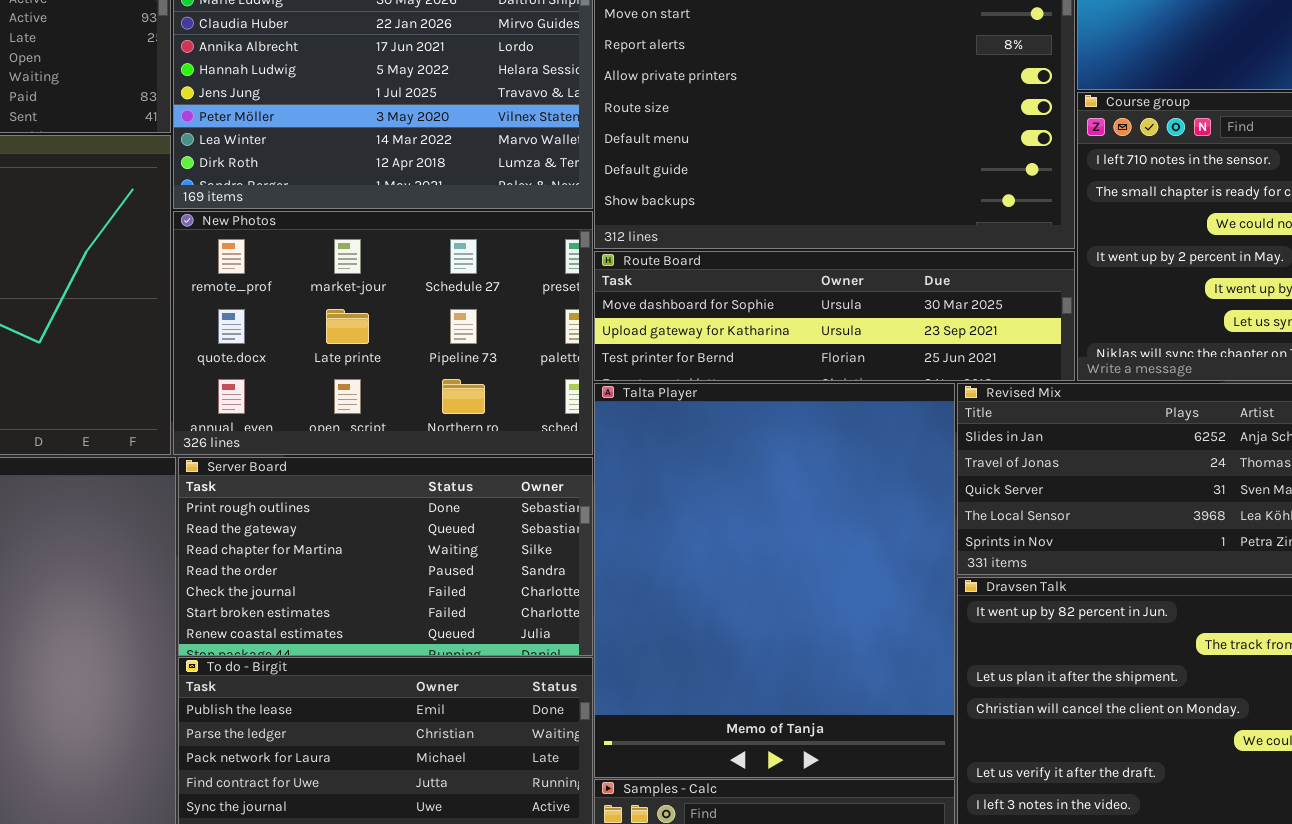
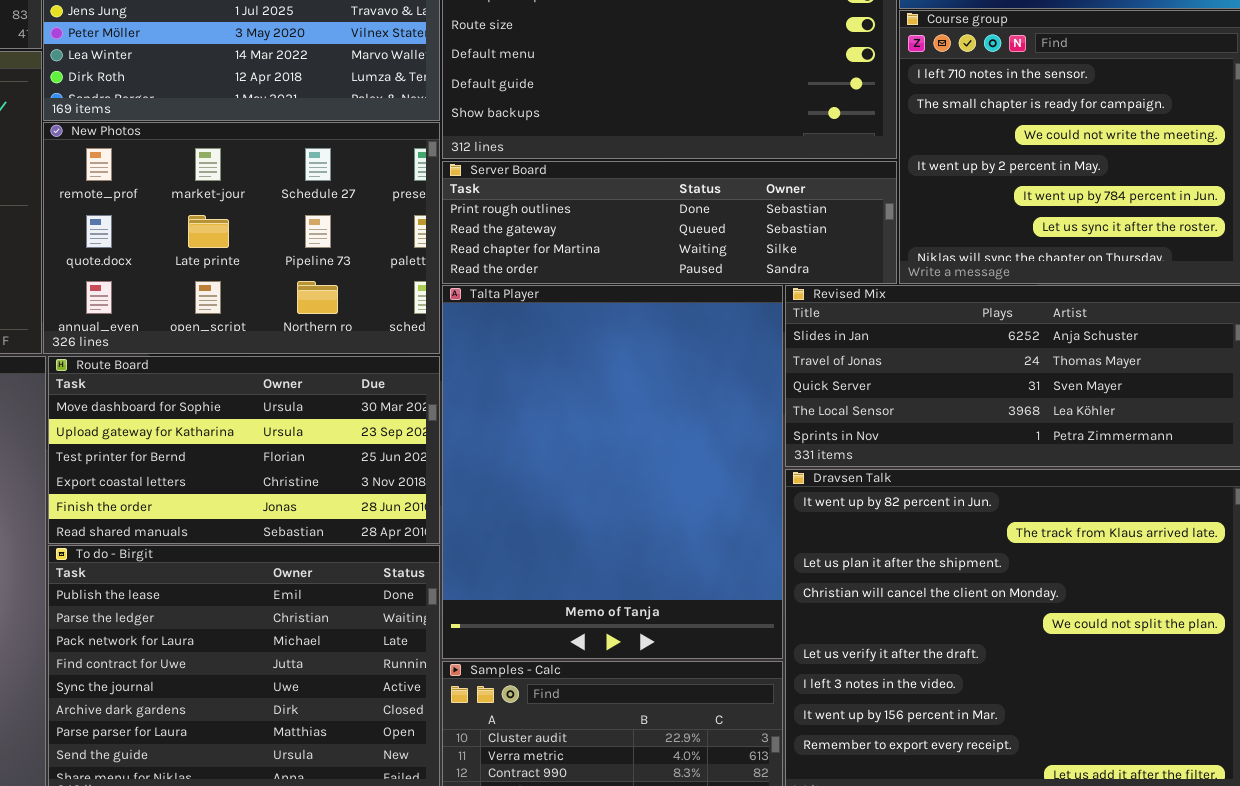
Route Board: [594,251,1075,381] -> [48,356,440,544], moved, resized
Server Board: [178,457,593,656] -> [442,161,897,284], moved, resized

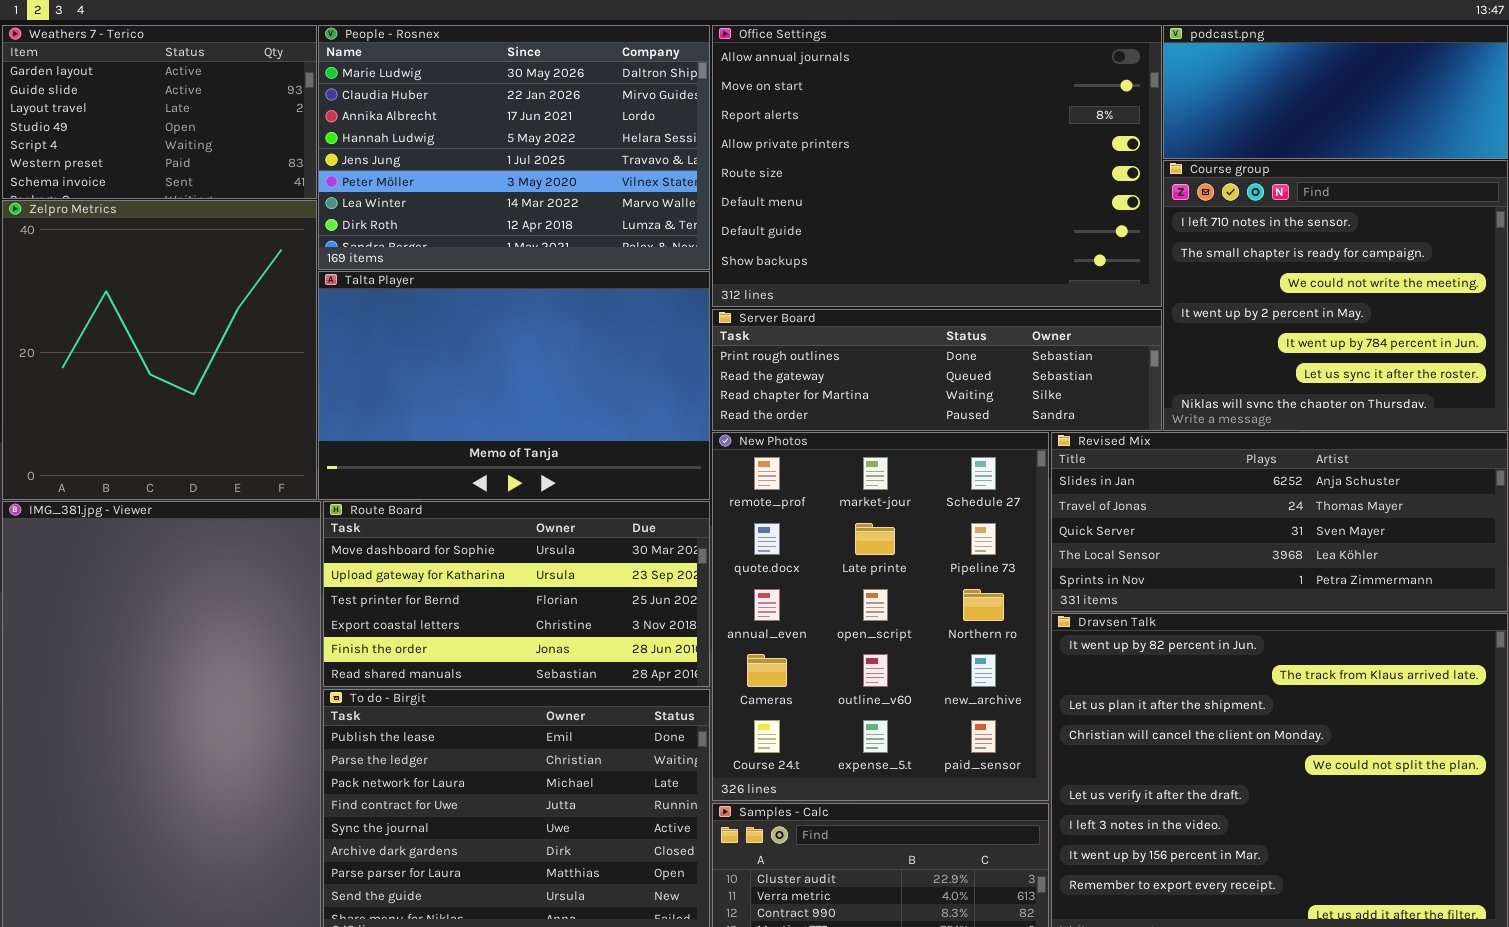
New Photos: [43,122,440,354] -> [712,432,1049,801], moved, resized
Talta Player: [442,285,783,659] -> [318,271,710,500], moved, resized

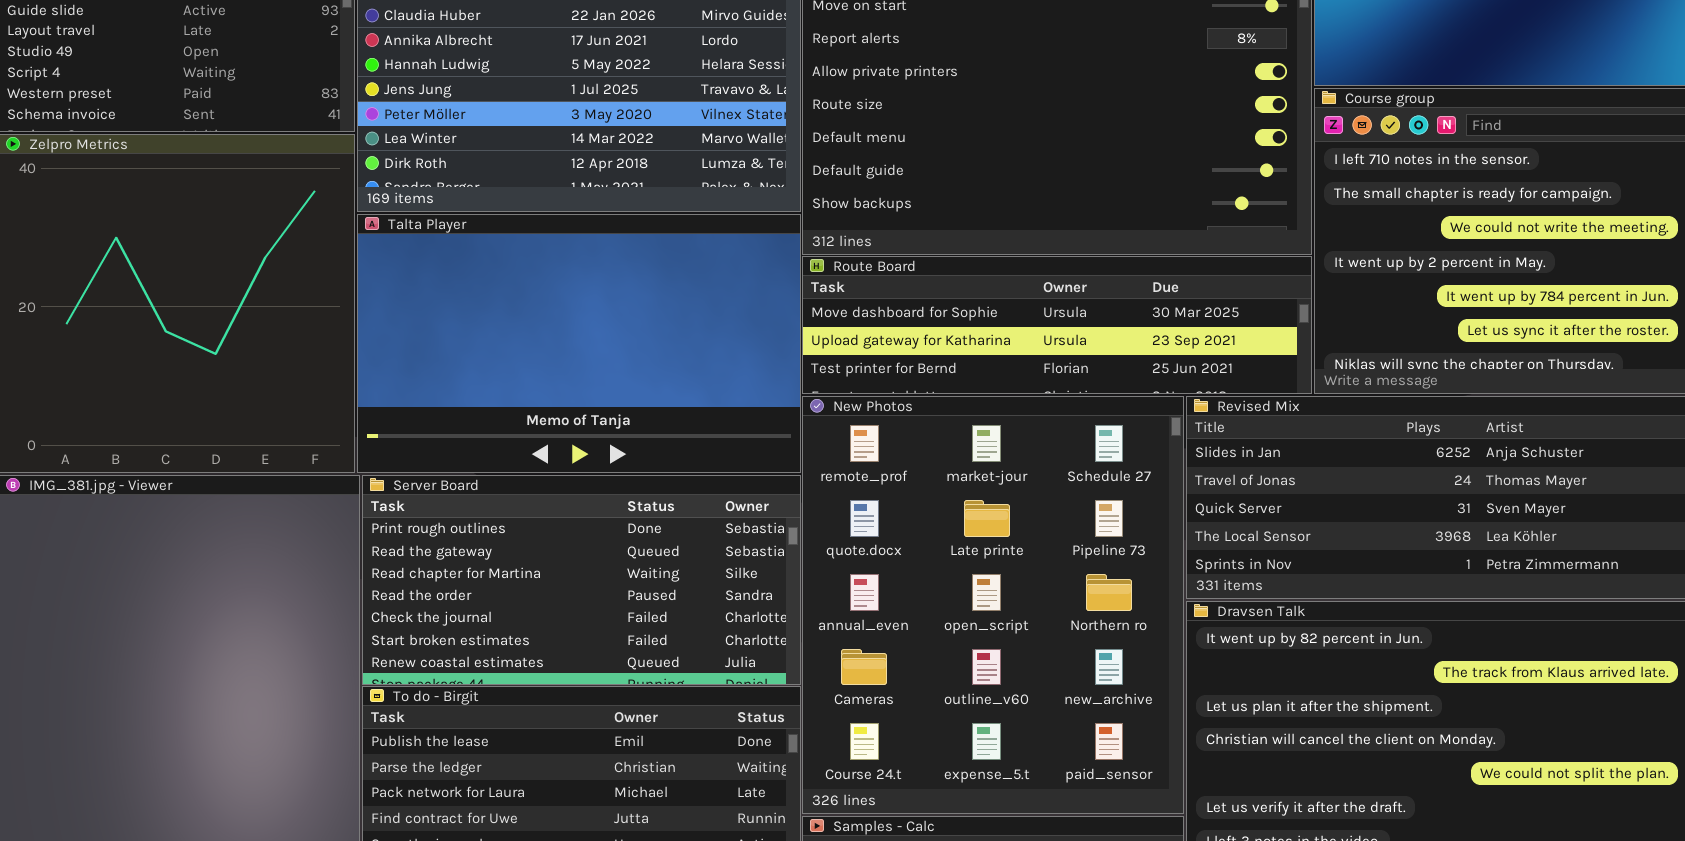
Server Board: [712,309,1162,431] -> [362,475,801,685], moved, resized
Route Board: [323,501,710,687] -> [802,256,1312,394], moved, resized

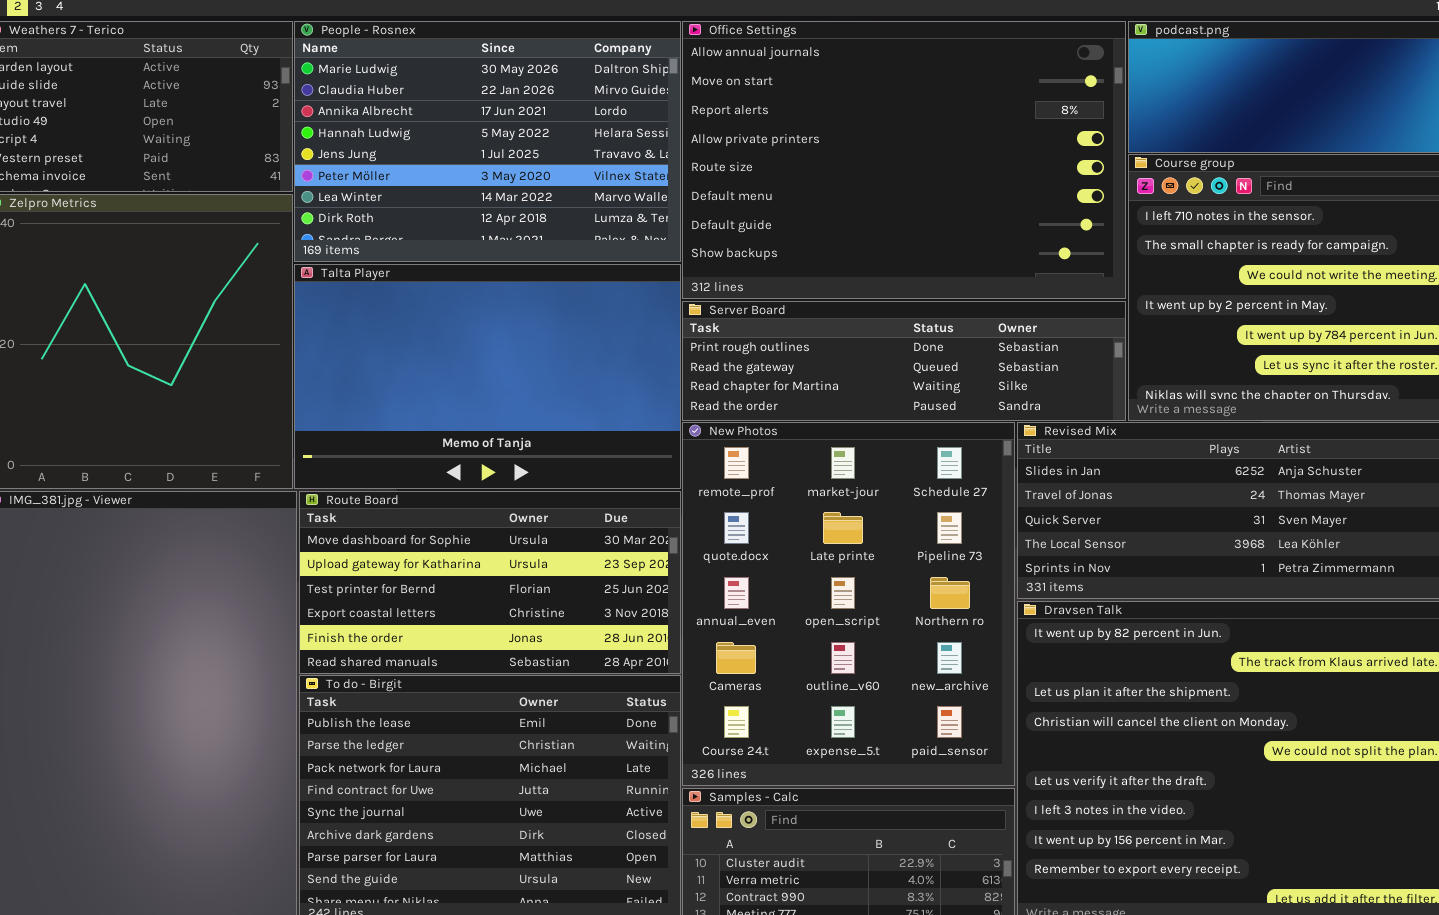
Route Board: [802,256,1312,394] -> [299,491,681,674], moved, resized
Server Board: [362,475,801,685] -> [682,301,1126,421], moved, resized

